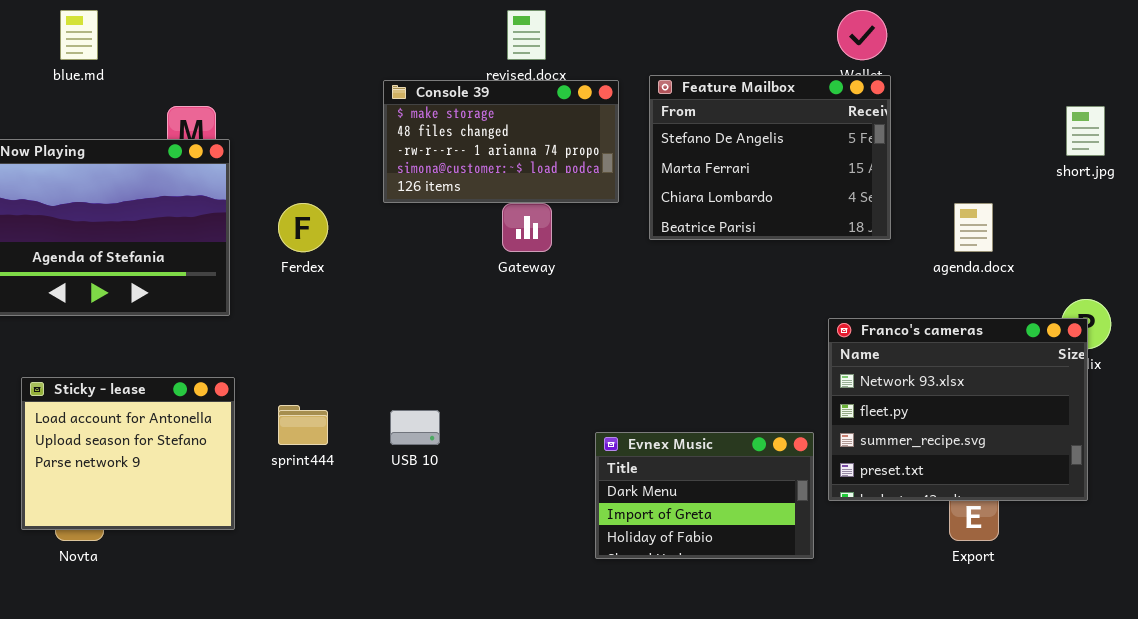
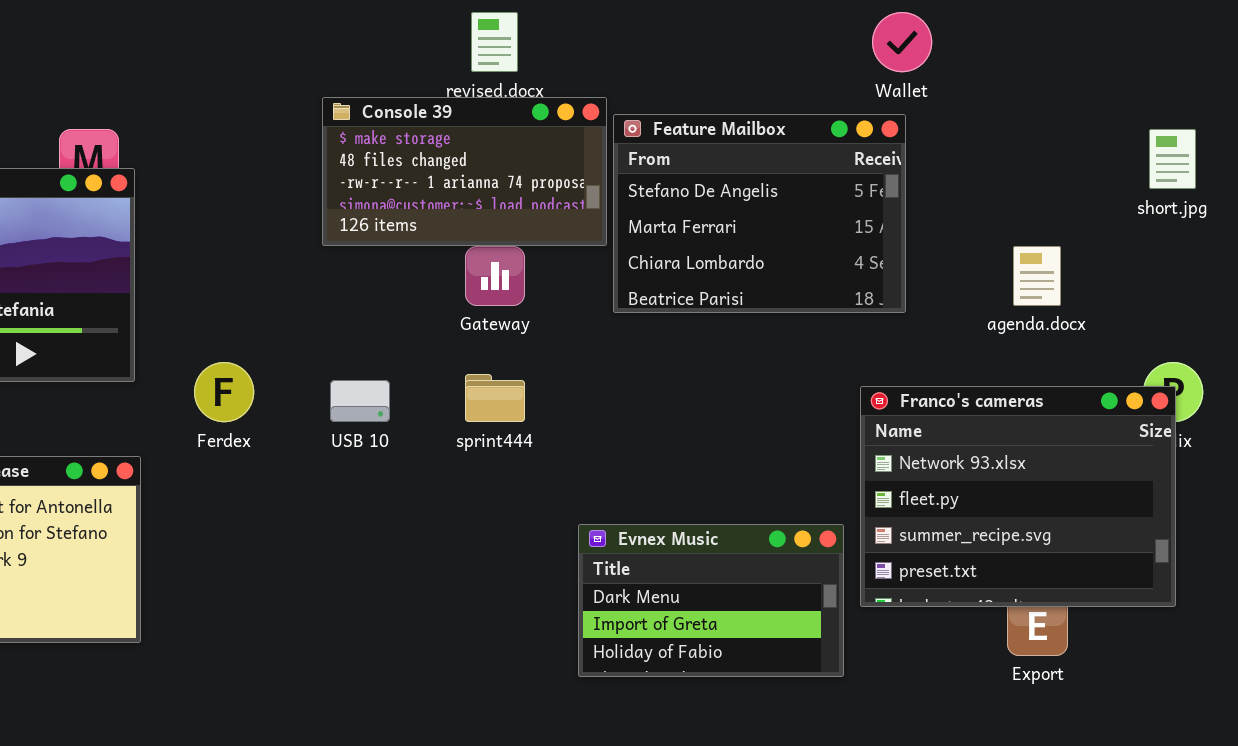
Feature Mailbox: [649,75,891,240] -> [613,114,906,313], moved
Ferdex: [278,203,328,252] -> [194,362,254,422], moved
sprint444: [278,405,328,445] -> [465,374,525,422], moved
USB 10: [390,410,440,445] -> [330,380,390,422], moved

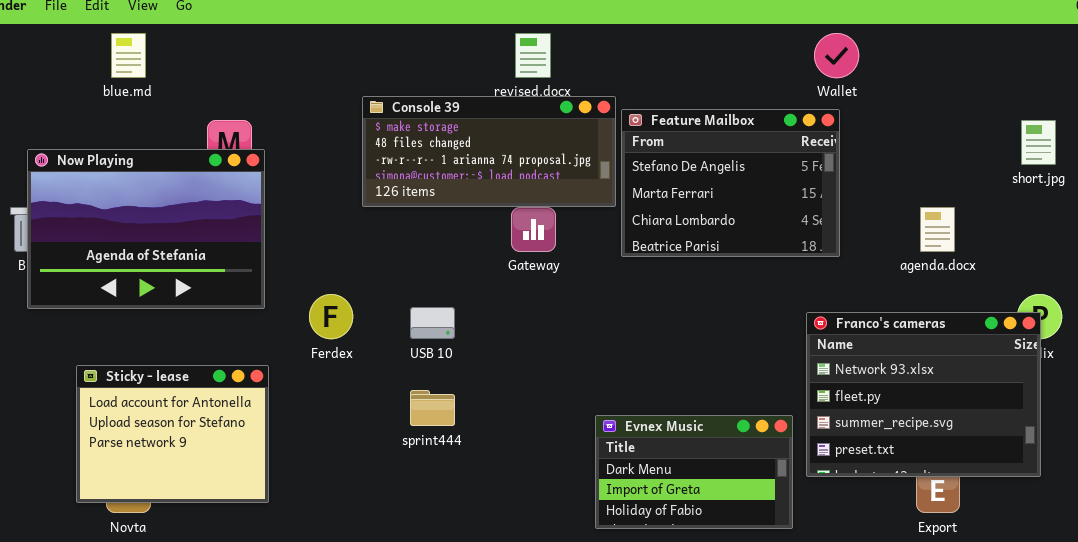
Console 39: [322,97,607,246] -> [362,96,616,207], resized
sprint444: [465,374,525,422] -> [410,390,455,426], moved

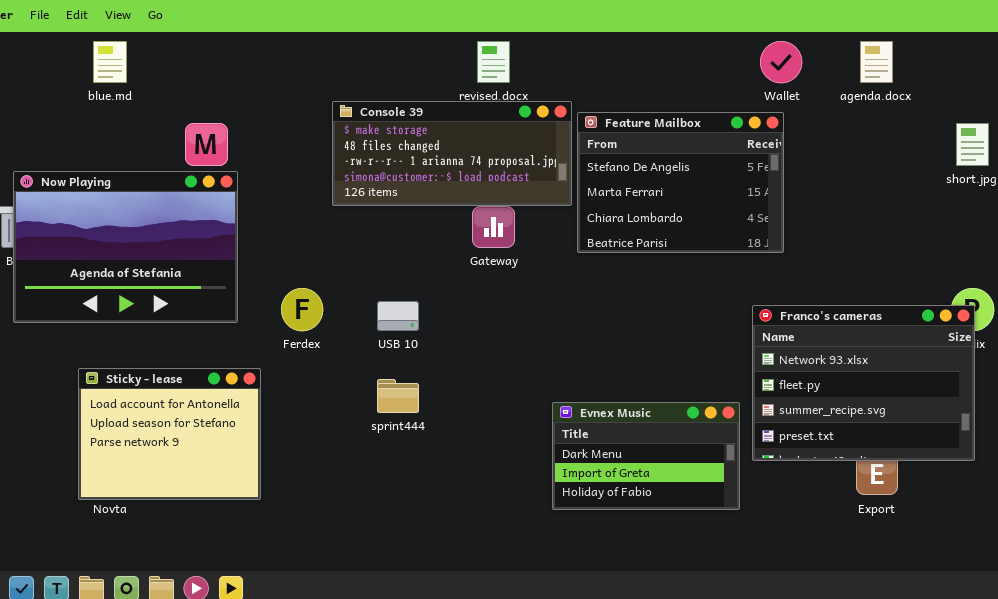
Now Playing: [27,149,265,309] -> [13,171,238,323], moved
agenda.docx: [920,207,955,252] -> [860,41,893,83], moved
Sticky - lease: [76,365,269,503] -> [78,368,261,500], moved

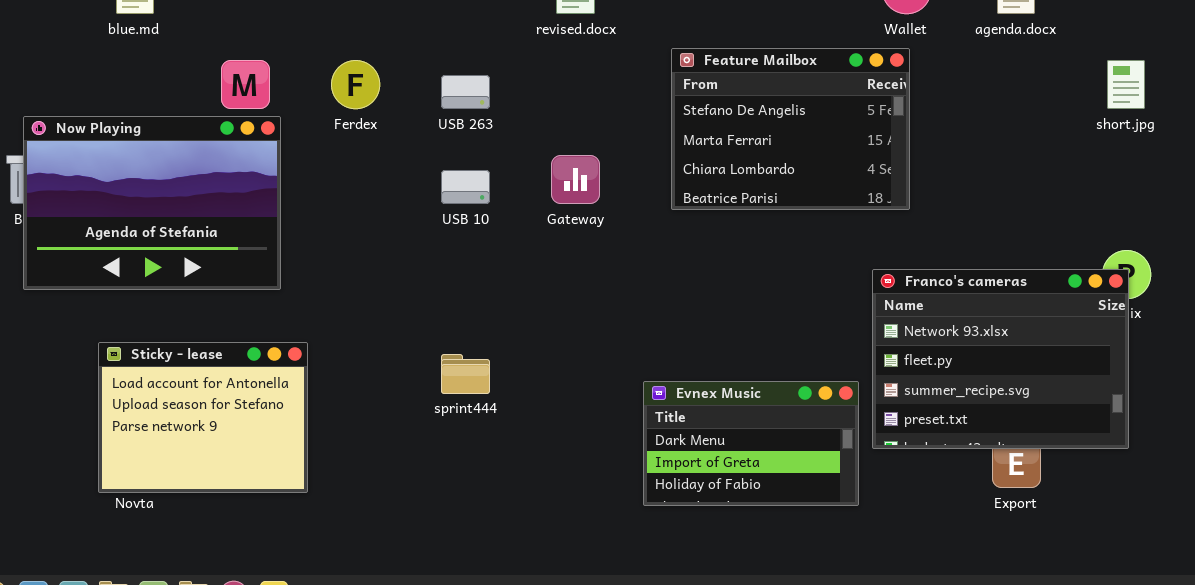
Console 39: [332,101,572,206] -> none, closed
Ferdex: [281,288,323,331] -> [331,60,380,109], moved
USB 10: [377,301,419,331] -> [441,170,490,204], moved

